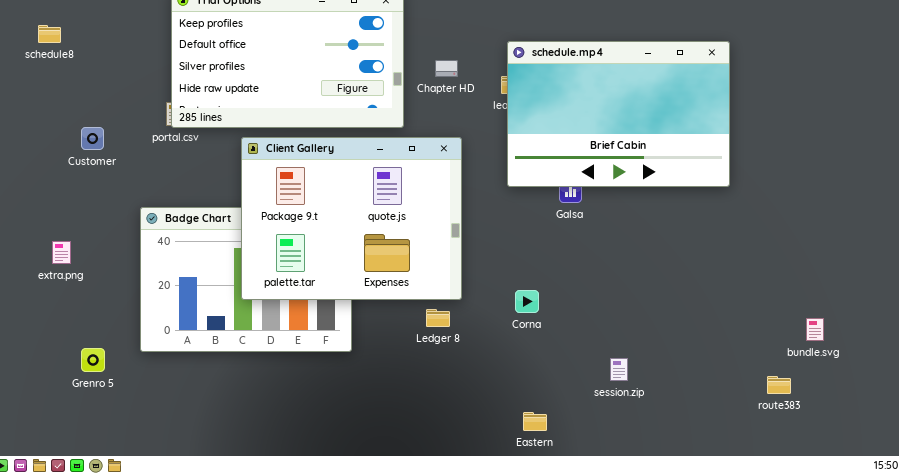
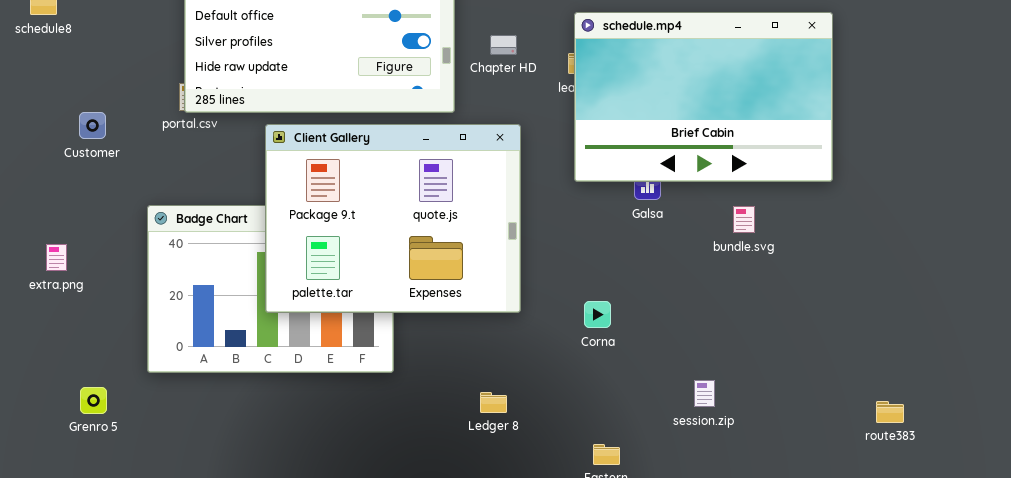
Ledger 8: [426,309,450,327] -> [480,392,507,413], moved
bundle.svg: [806,318,824,341] -> [733,206,755,233], moved
Grenro 5: [81,348,105,372] -> [80,387,107,414], moved

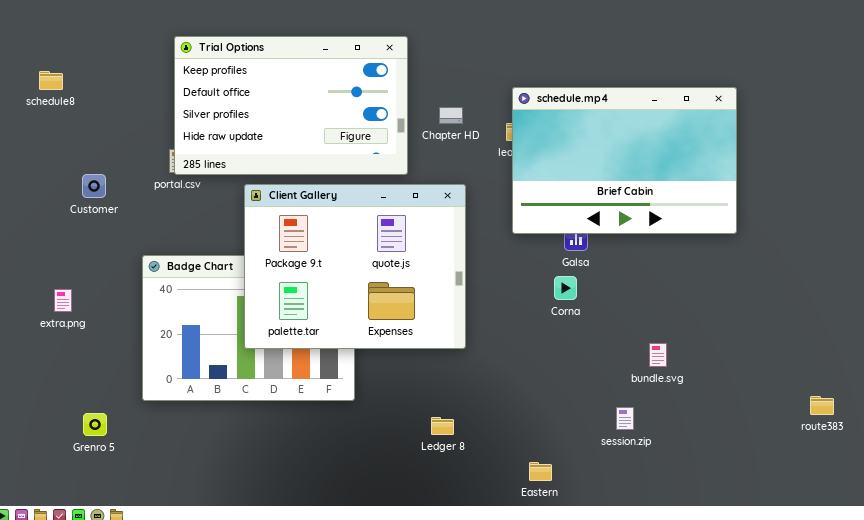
bundle.svg: [733,206,755,233] -> [649,343,667,367], moved
Corna: [584,301,611,328] -> [554,276,577,300], moved
route383: [876,401,904,423] -> [810,396,834,415], moved

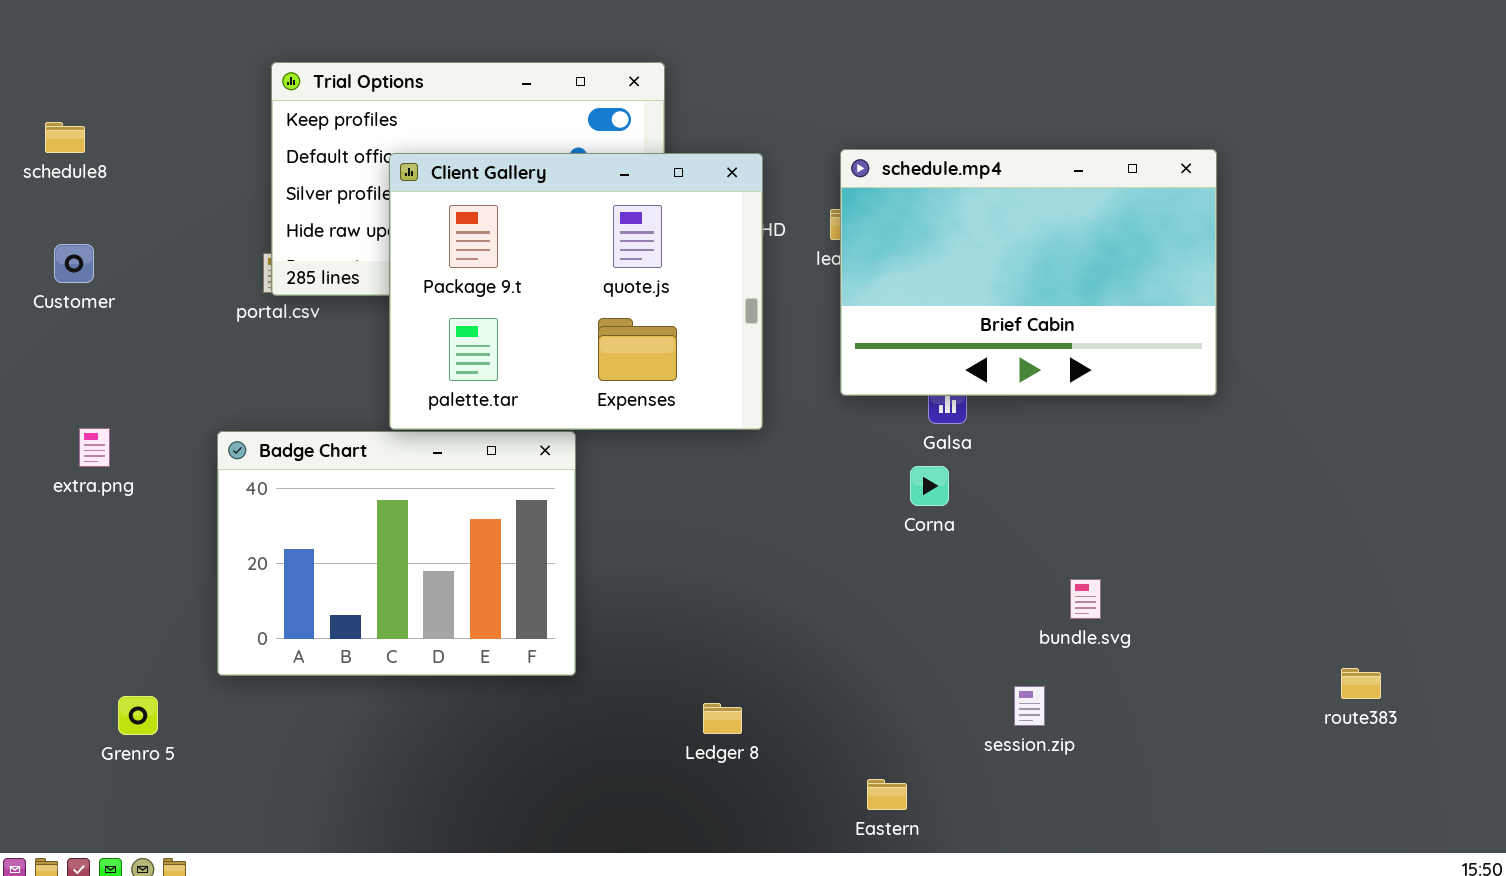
Customer: [82,174,106,198] -> [54,244,94,283], moved
Client Gallery: [244,184,466,349] -> [389,153,763,430], moved
extra.png: [54,289,72,312] -> [79,428,110,467], moved

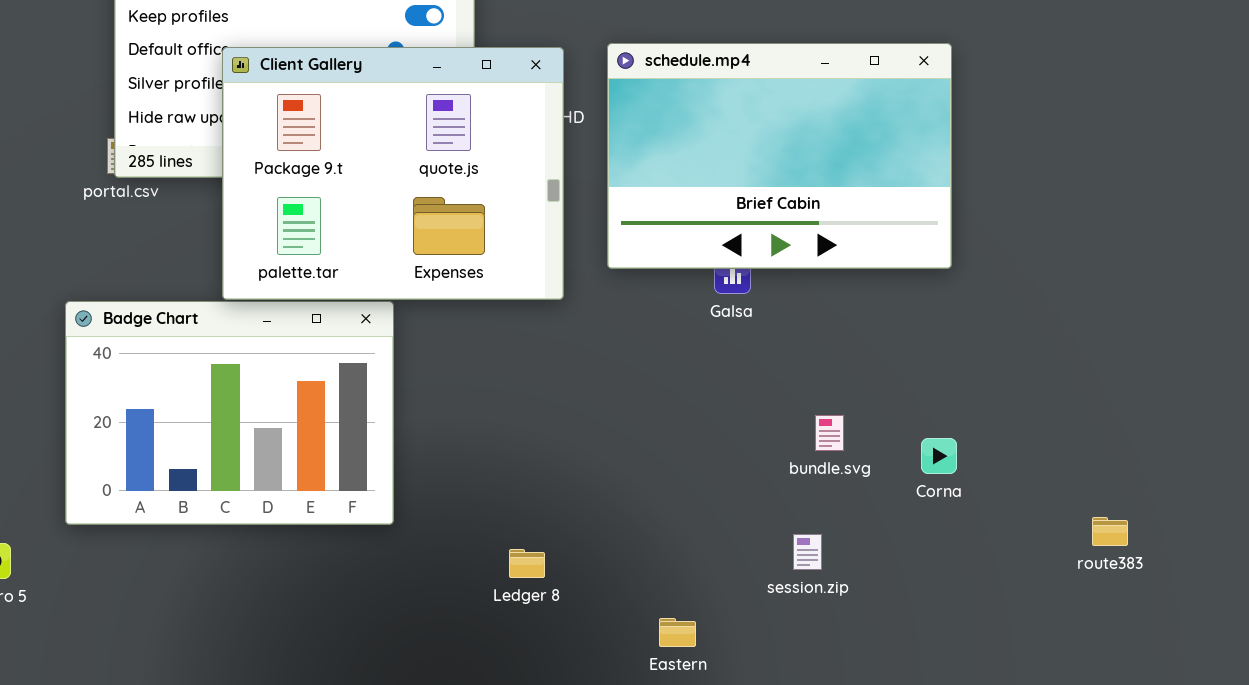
schedule.mp4: [840,149,1217,396] -> [607,43,952,269], moved
Corna: [910,466,949,506] -> [921,438,957,474], moved
bundle.svg: [1070,579,1101,619] -> [815,415,844,451], moved

